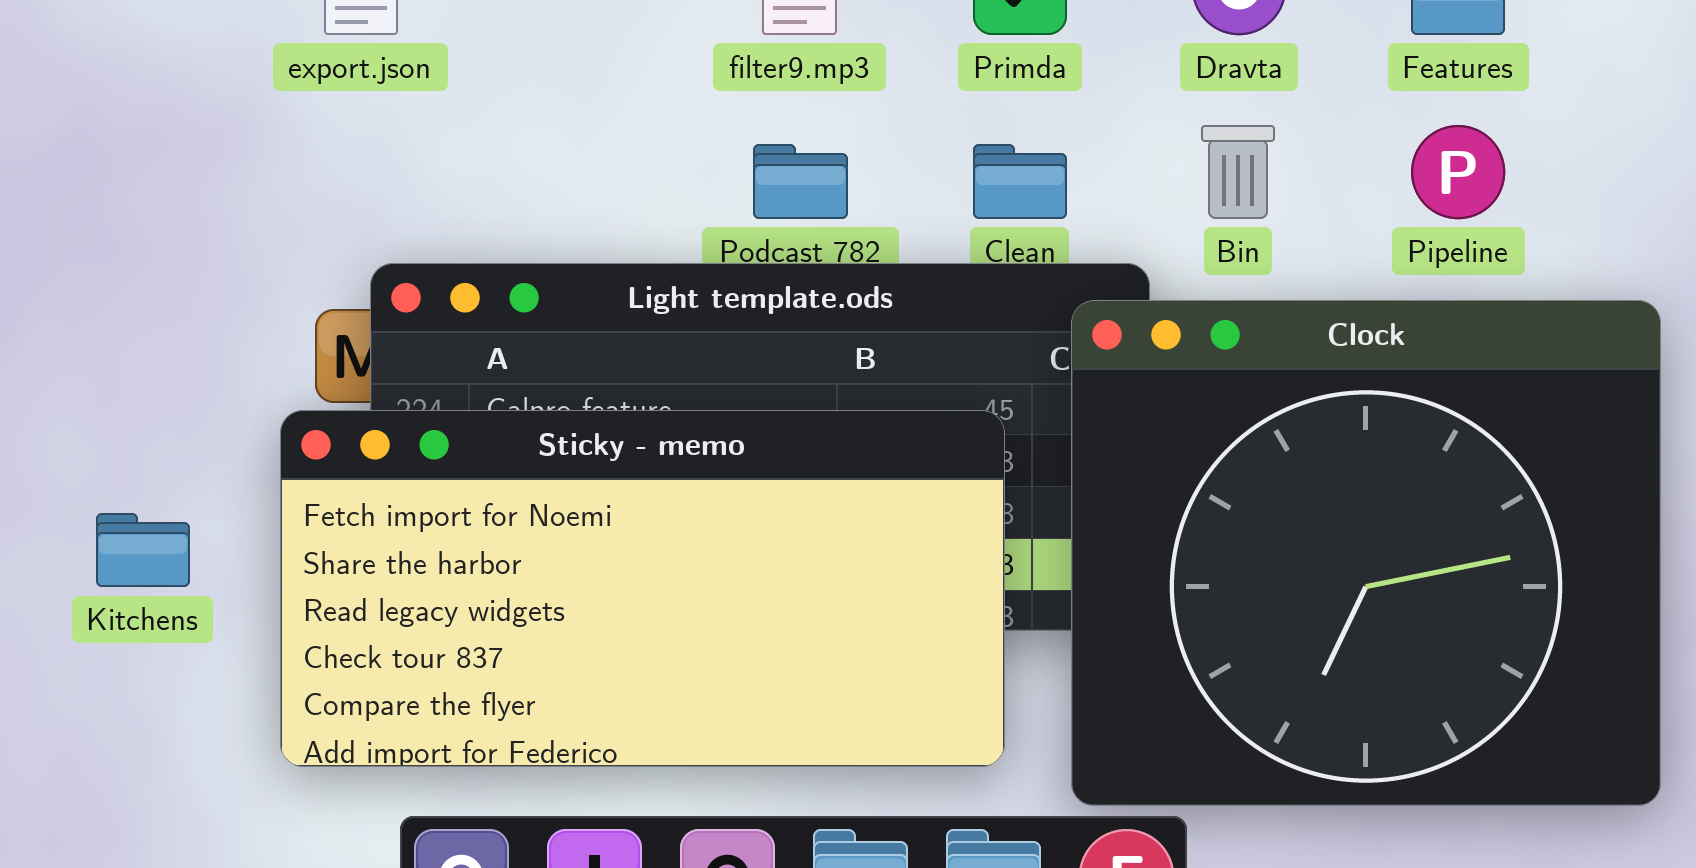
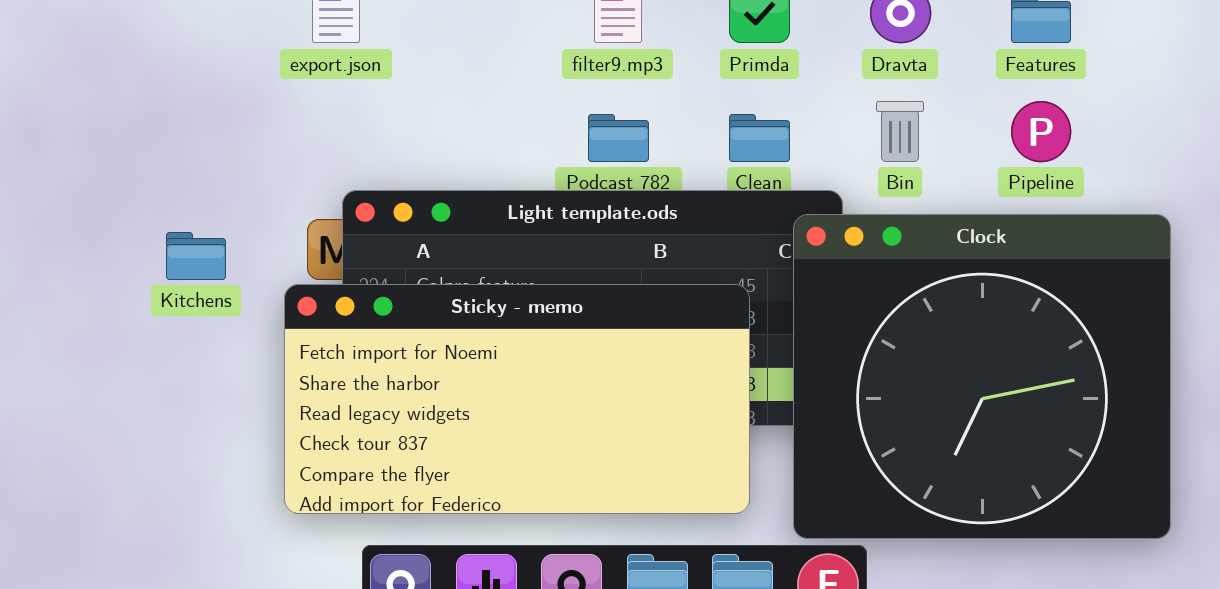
Kitchens: [96,513,190,587] -> [166,232,226,280], moved

